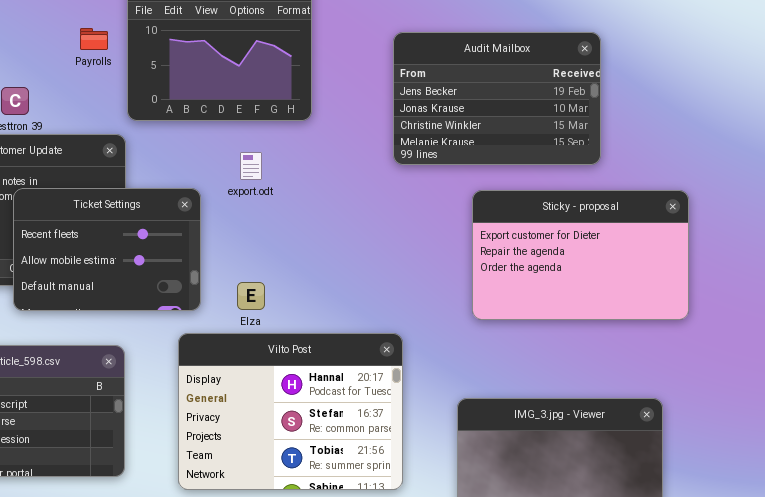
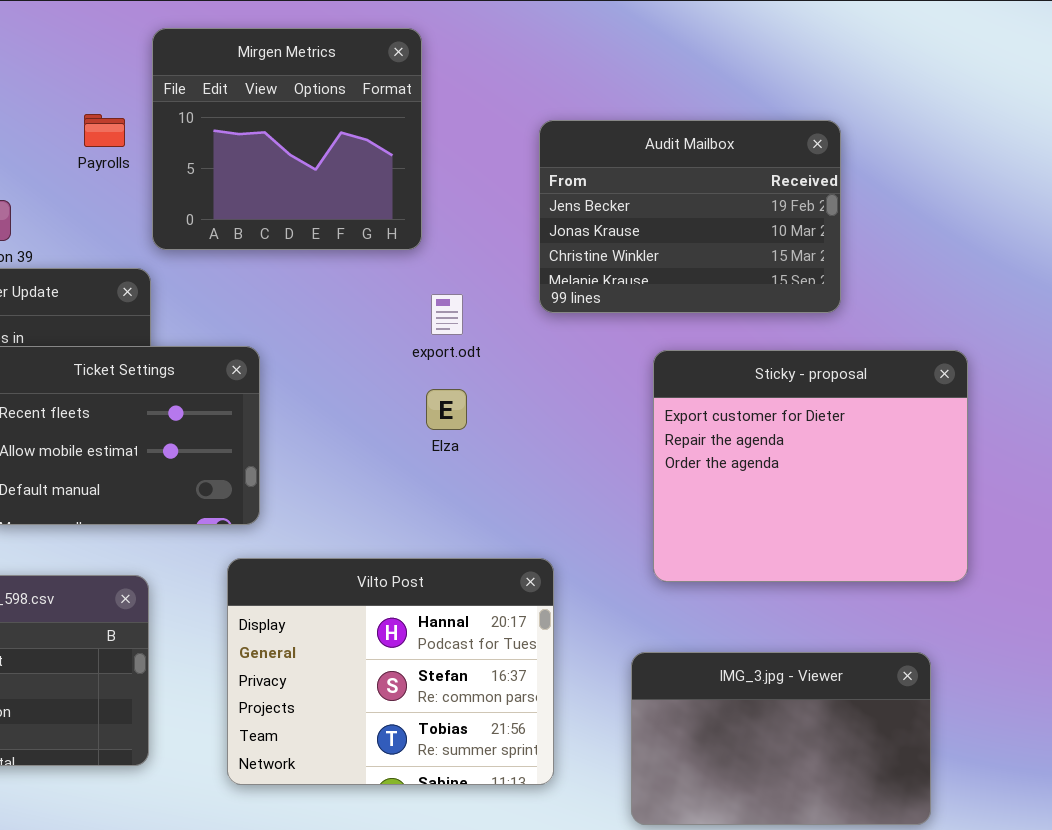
export.odt: [240,152,262,180] -> [431,294,463,335], moved
Sticky - proposal: [472,190,689,320] -> [653,350,968,582], resized
Elza: [237,282,265,310] -> [426,389,467,430], moved

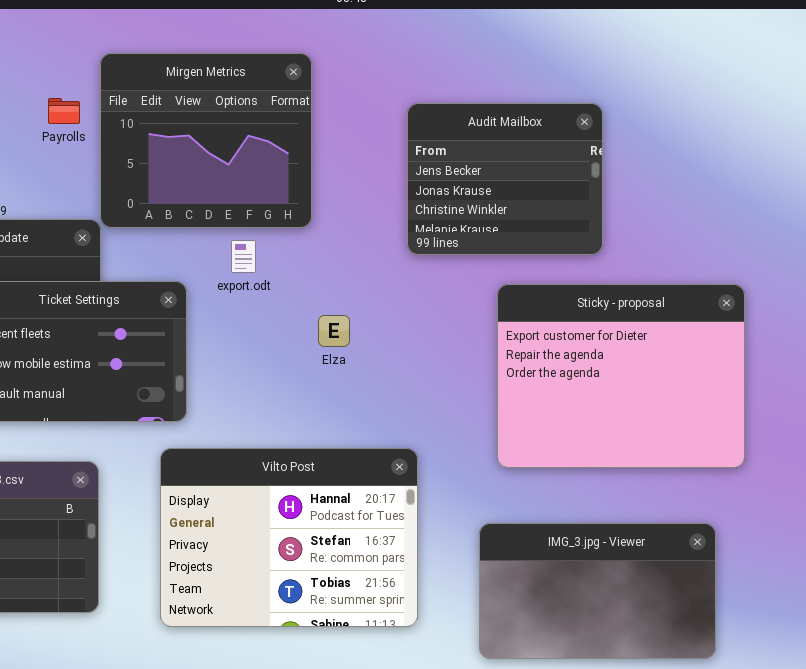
Mirgen Metrics: [152,28,422,250] -> [100,53,312,228], moved
Audit Mailbox: [539,120,841,313] -> [407,103,603,255], resized
export.odt: [431,294,463,335] -> [231,240,256,273], moved

